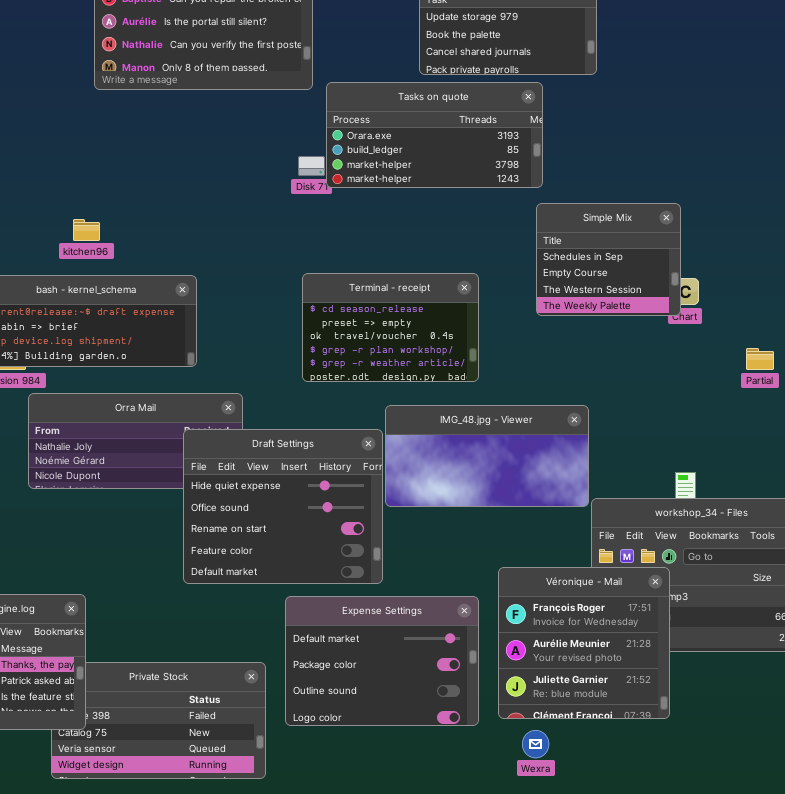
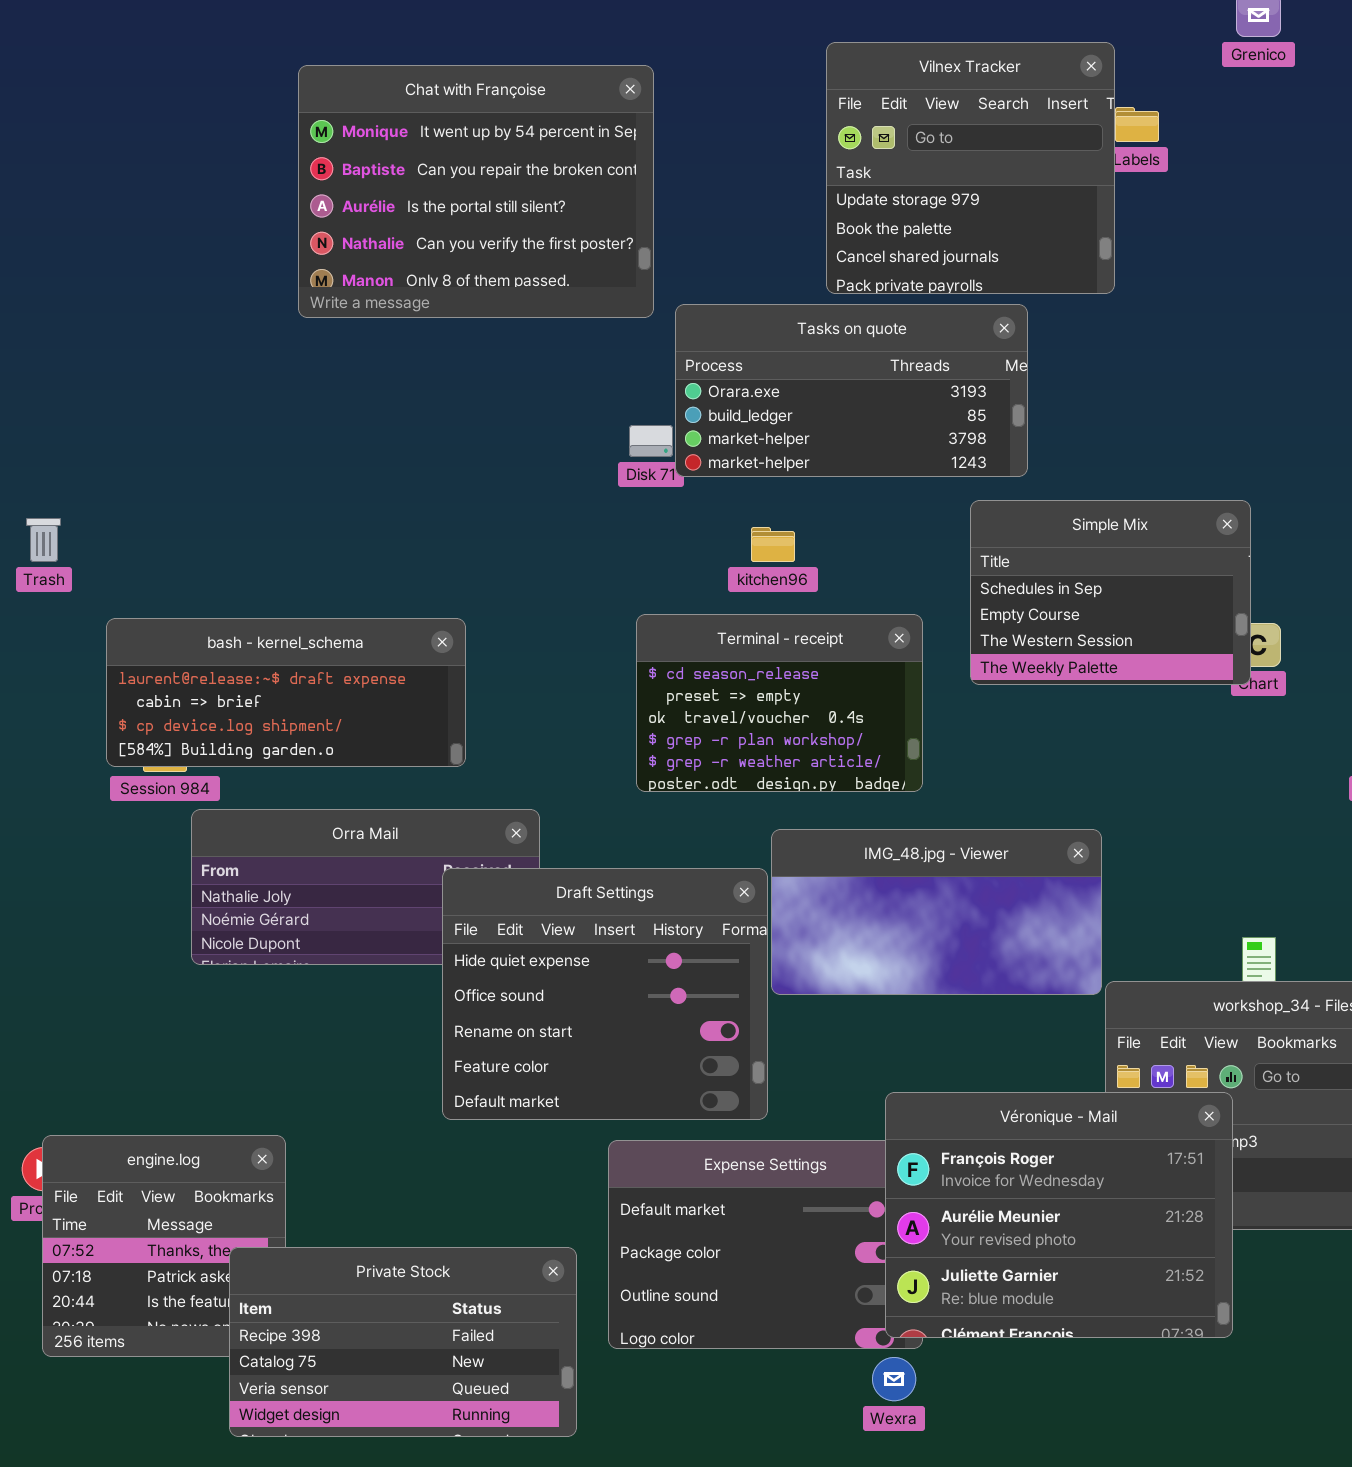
Simple Mix: [536,203,681,316] -> [970,500,1251,685], resized
kitchen96: [73,219,100,241] -> [751,527,795,562], moved
Véronique - Mail: [498,567,670,719] -> [885,1092,1233,1338], resized
Private Stock: [51,662,266,779] -> [229,1247,577,1437], raised
Wexra: [522,730,549,758] -> [872,1357,916,1401], moved

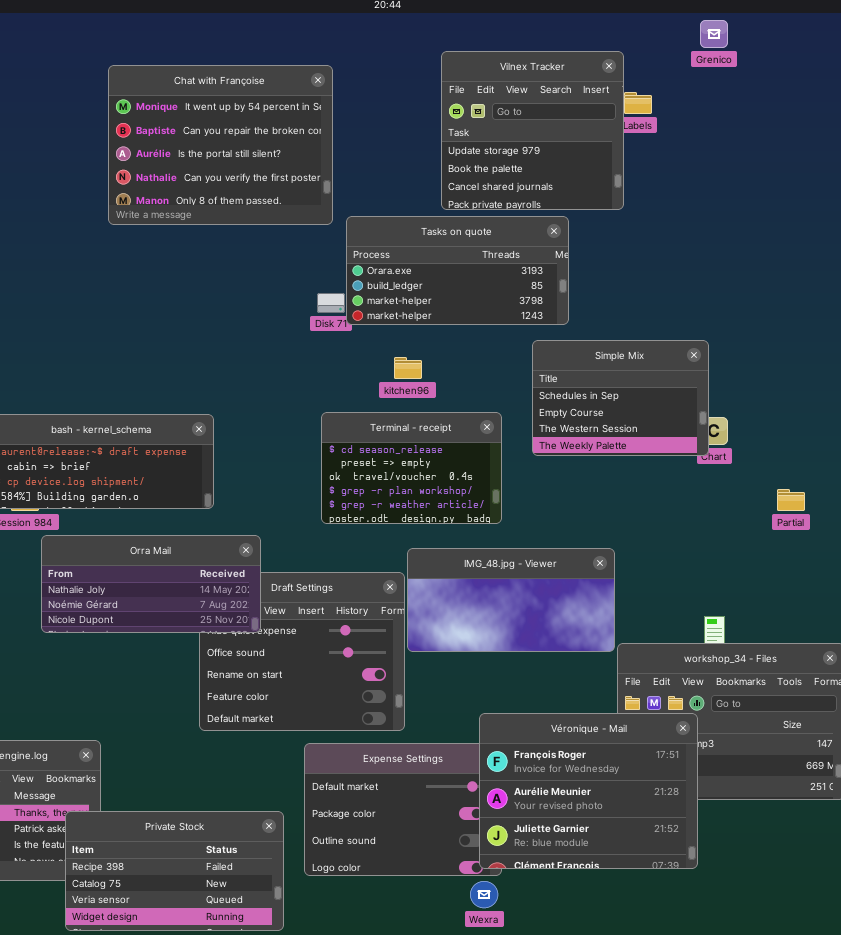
Orra Mail: [191,809,540,965] -> [41,535,261,633], raised

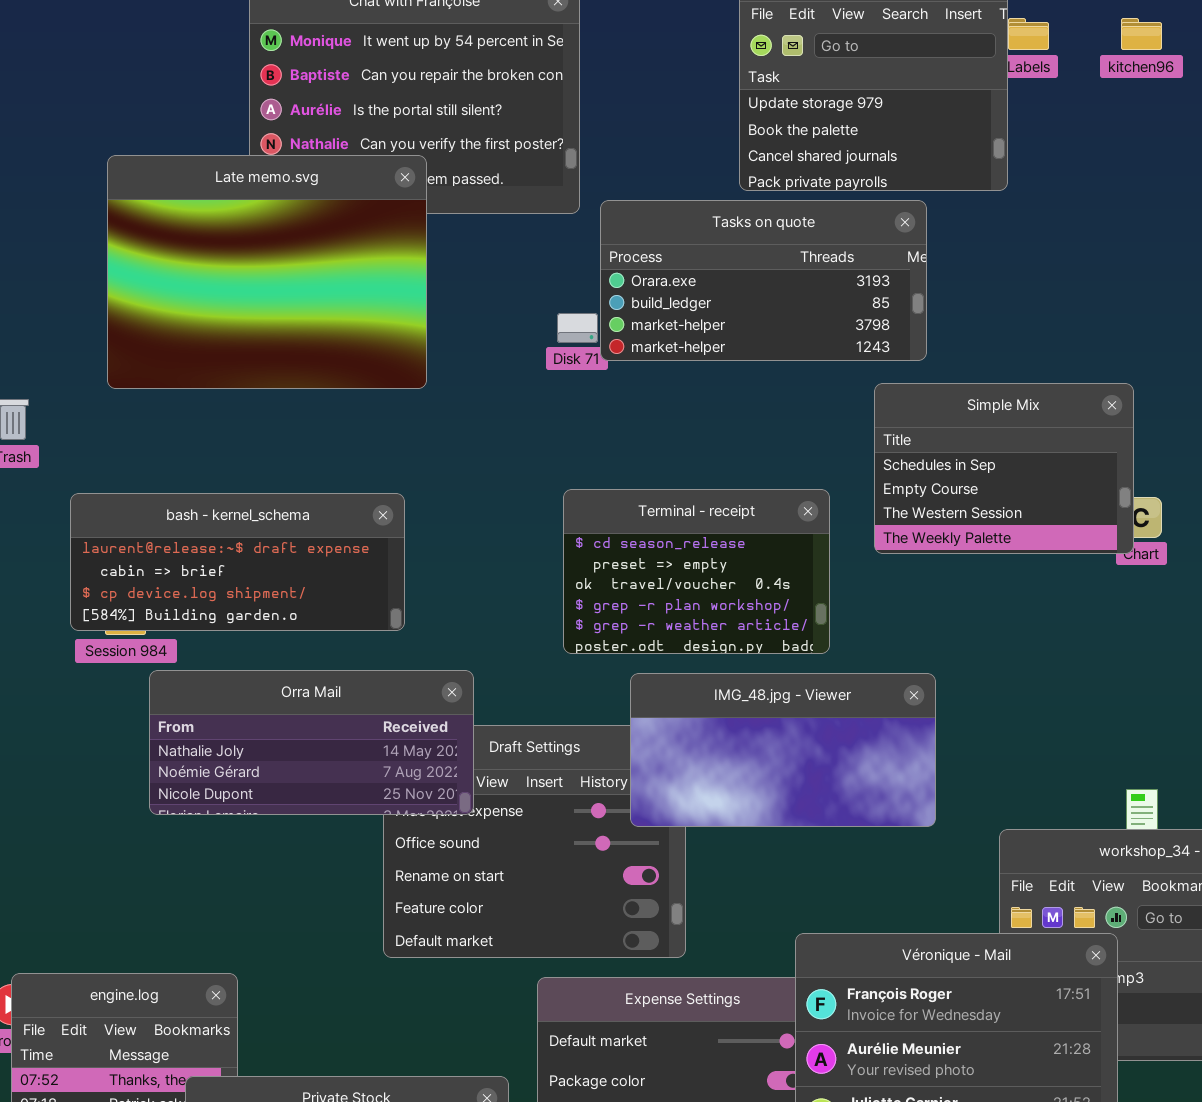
Late memo.svg: none -> [107,155,427,389], opened
kitchen96: [394,357,422,379] -> [1121,18,1162,50], moved
IMG_48.jpg - Viewer: [407,548,615,652] -> [630,673,936,827], moved

